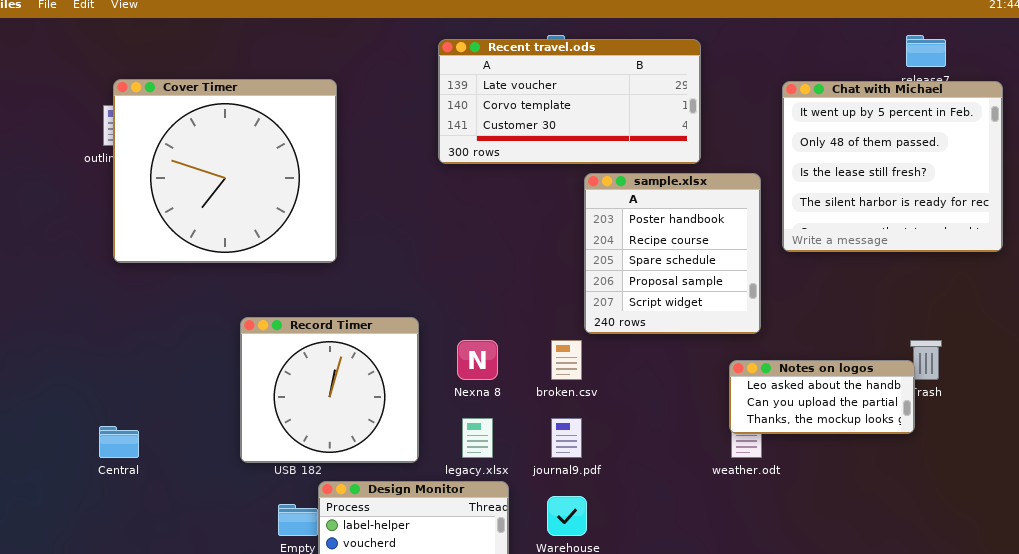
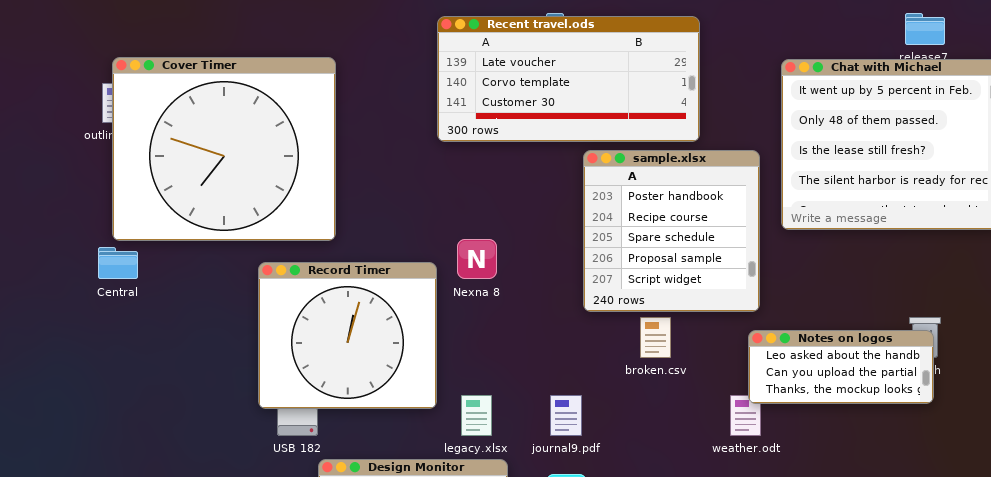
Record Timer: [240,317,419,463] -> [258,262,437,409], moved
Nexna 8: [457,340,498,380] -> [457,239,497,279], moved
broken.csv: [551,340,582,380] -> [640,317,671,358], moved
Notes on logos: [729,360,915,434] -> [748,330,934,404], moved
Central: [99,426,139,458] -> [98,247,138,279], moved

